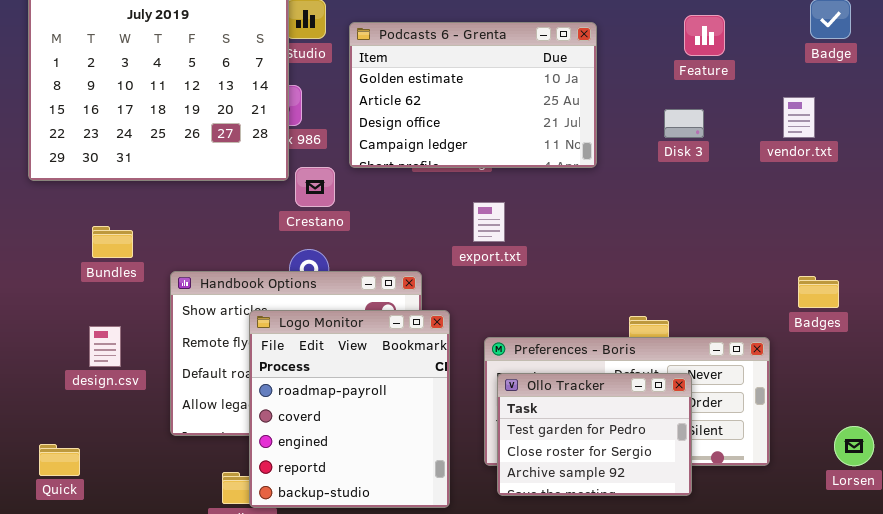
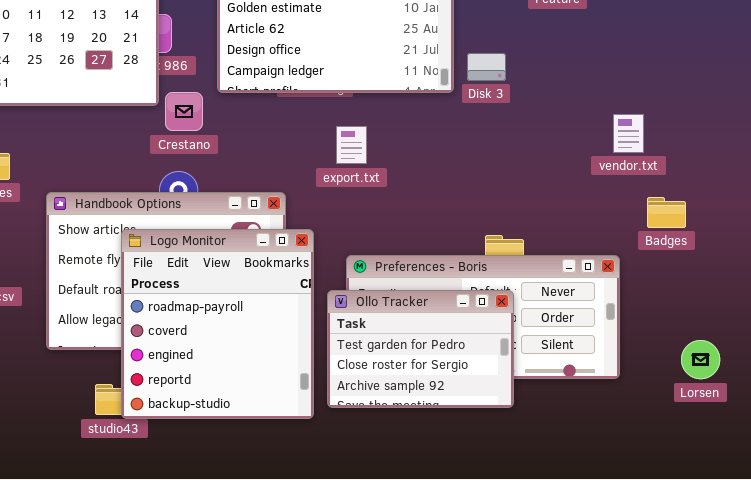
vendor.txt: [783,97,815,138] -> [613,114,644,153], moved
Disk 3: [664,109,704,138] -> [467,53,506,81], moved
Ollo Tracker: [497,373,692,496] -> [327,290,514,408], moved

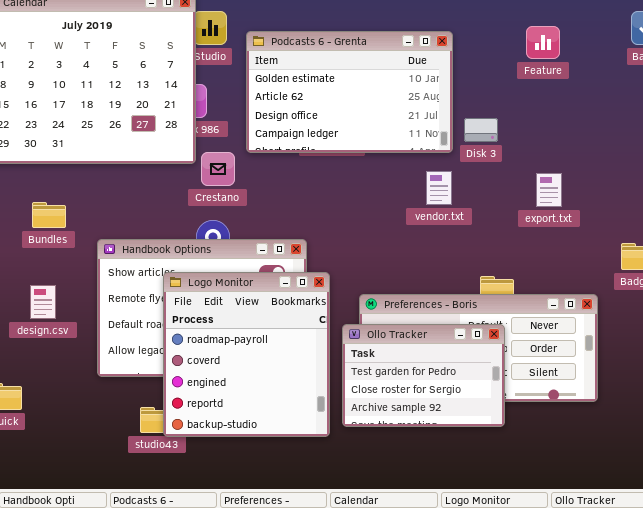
vendor.txt: [613,114,644,153] -> [426,171,452,205], moved
export.txt: [336,126,367,164] -> [536,173,562,207], moved

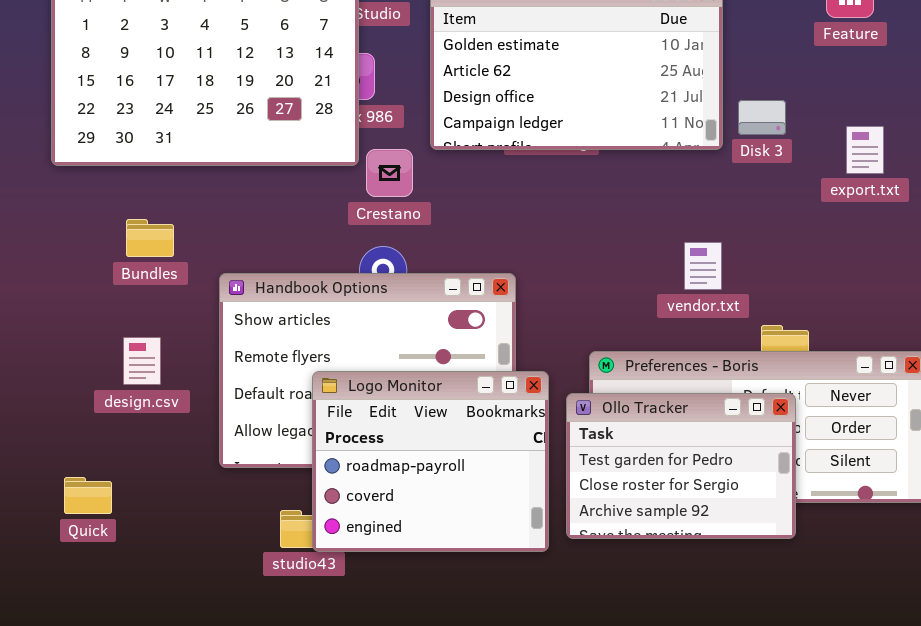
vendor.txt: [426,171,452,205] -> [684,242,722,290], moved
export.txt: [536,173,562,207] -> [846,126,884,174], moved
Logo Monitor: [163,272,330,437] -> [312,371,549,552], resized

